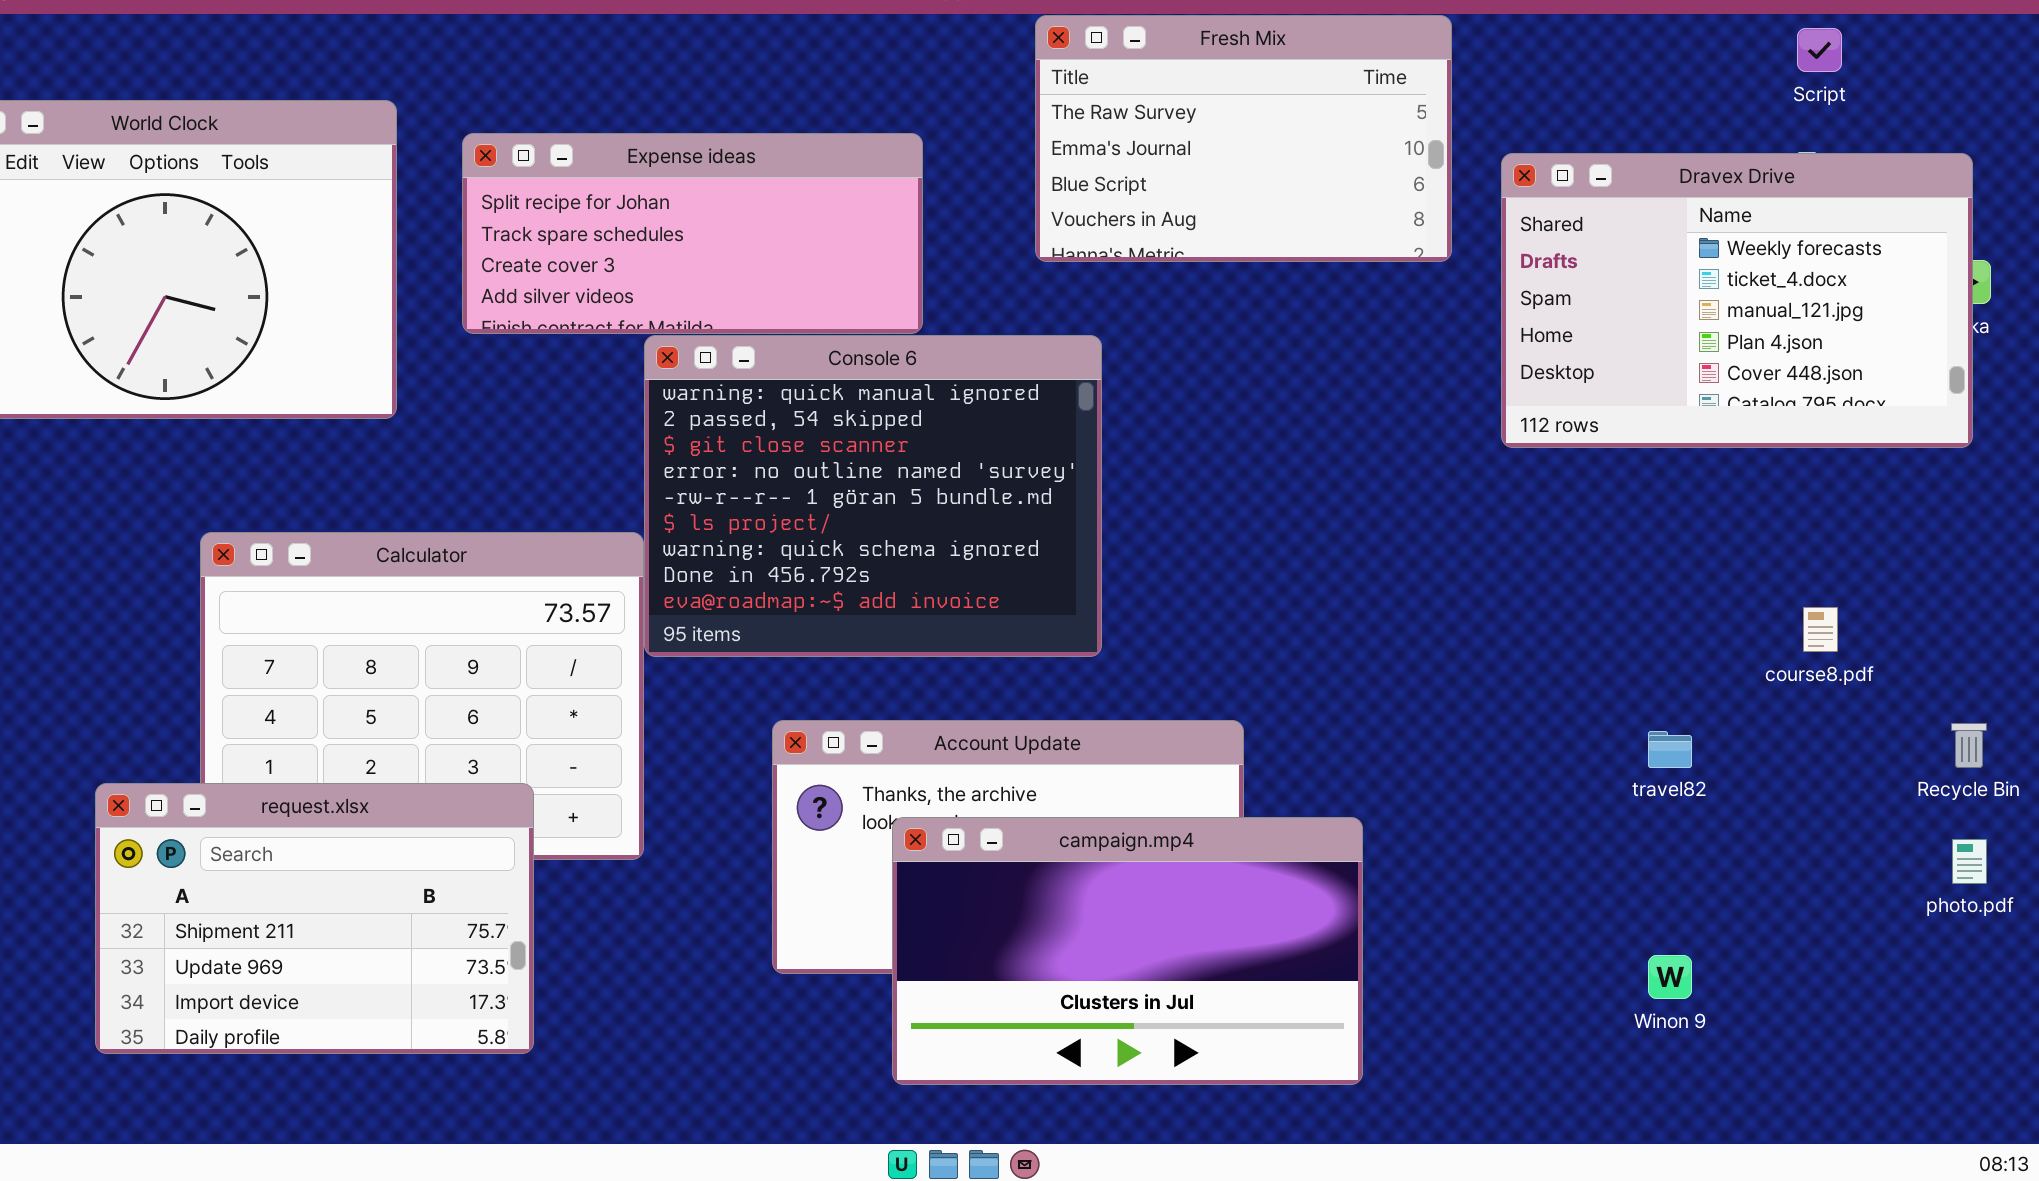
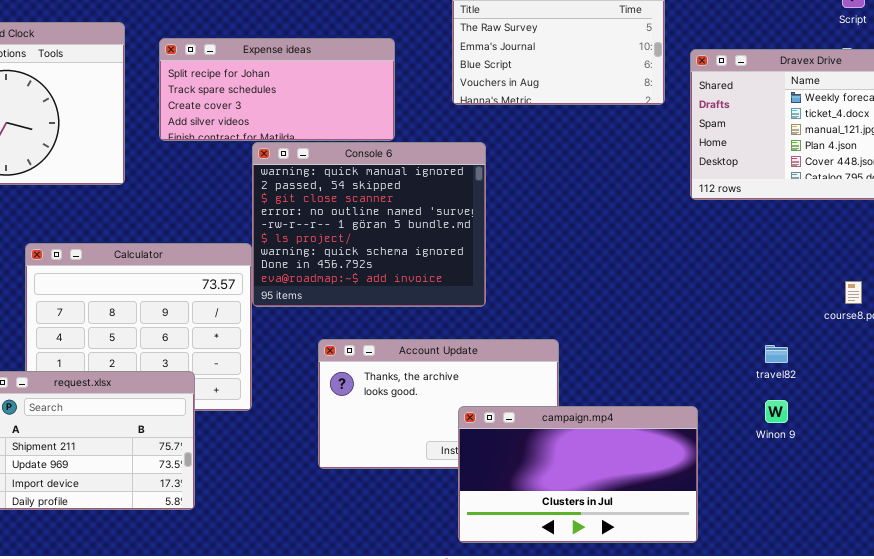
campaign.mp4: [892,817,1363,1085] -> [458,406,698,543], moved
Winon 9: [1648,955,1692,999] -> [765,400,788,423], moved

